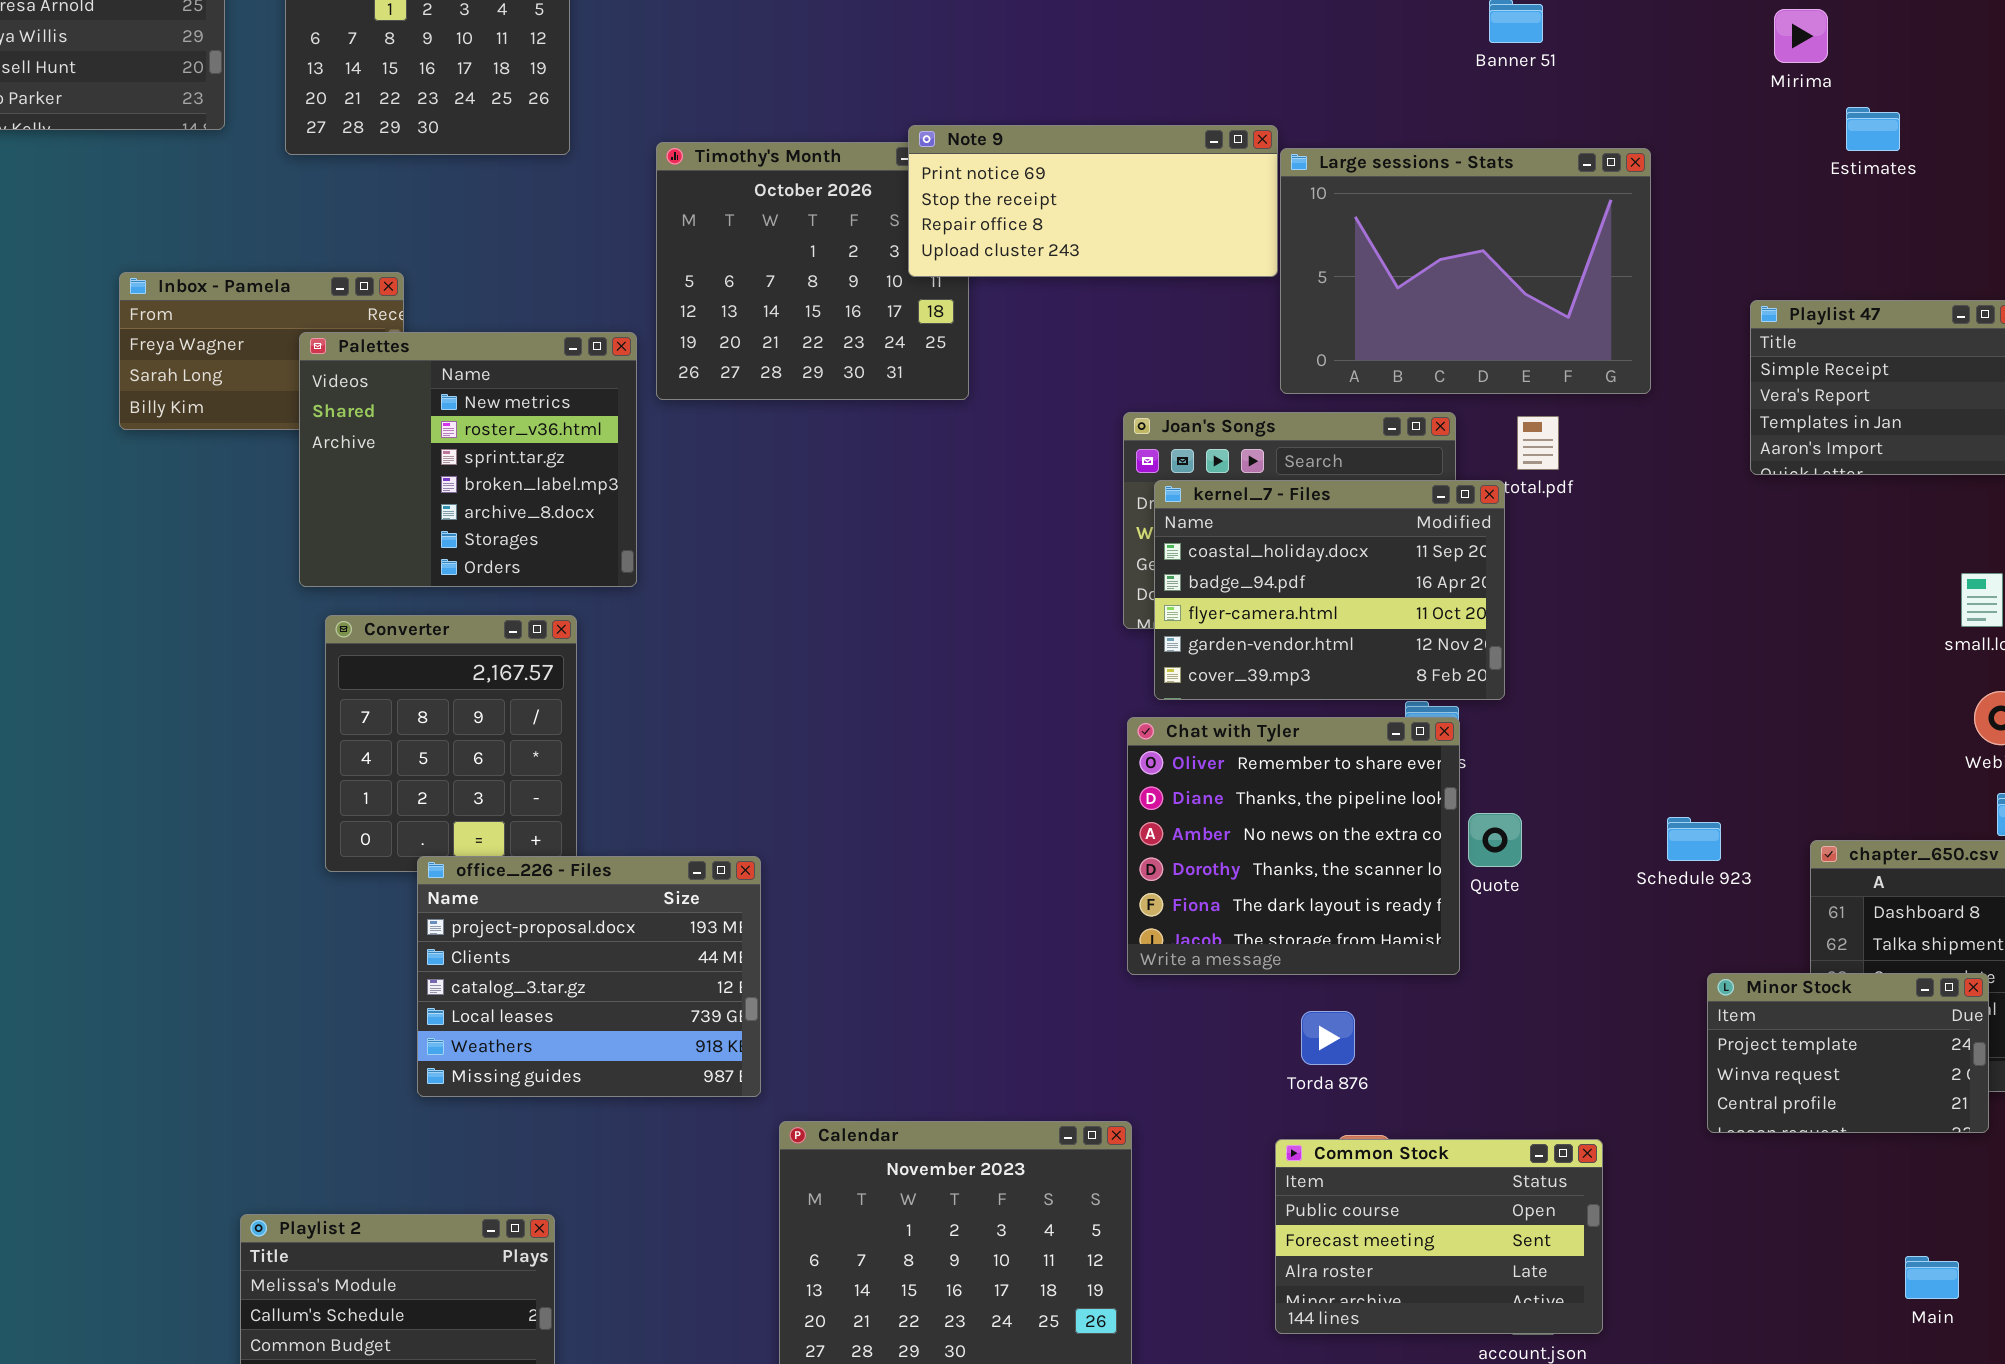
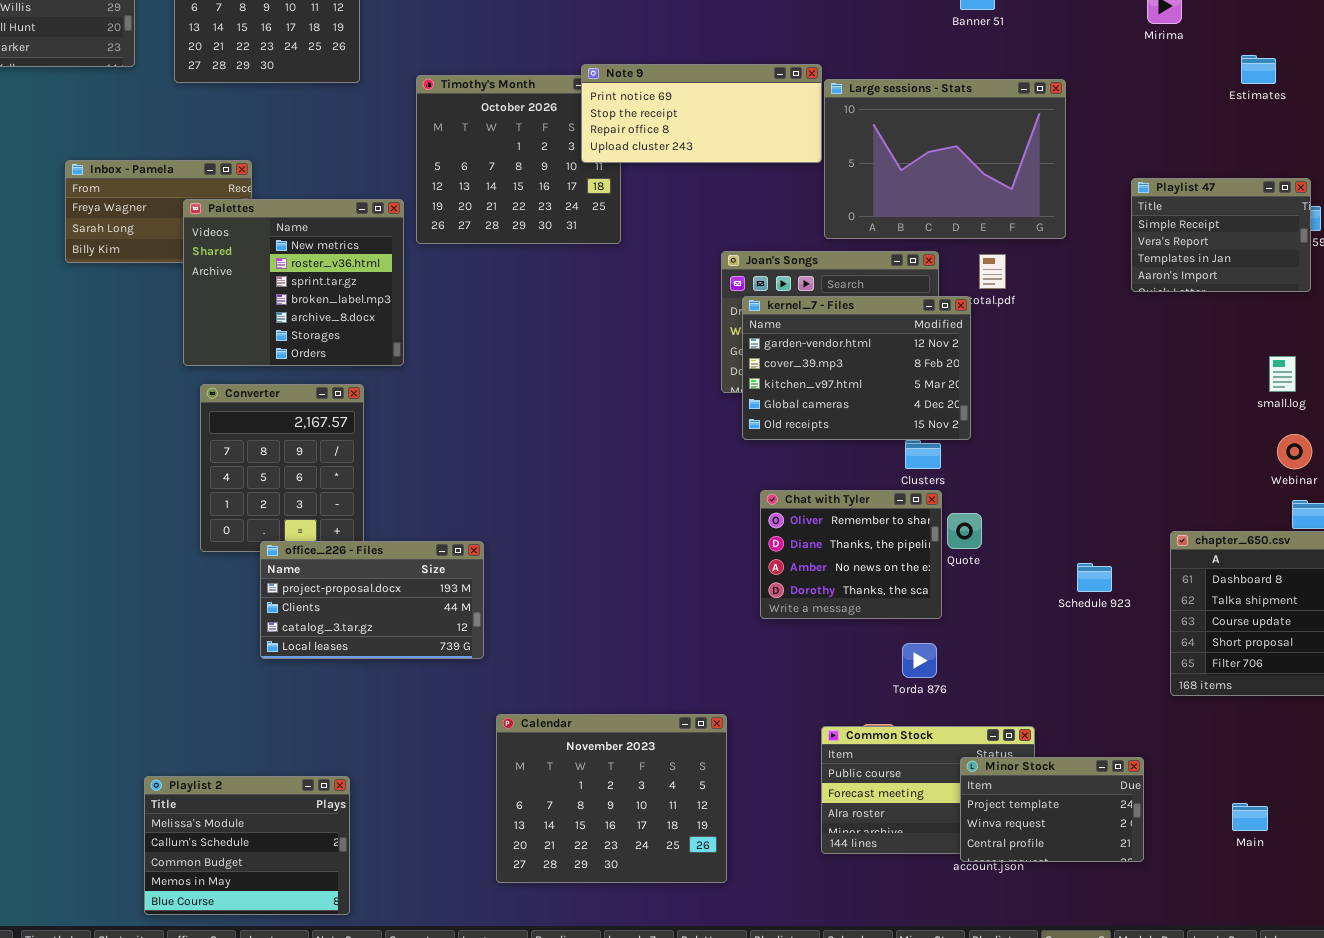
Estimates: [1846,107,1900,151] -> [1241,55,1276,84], moved
kernel_7 - Files: [1154,480,1505,700] -> [742,296,971,440], scrolled down 3 rows
Chat with Tyler: [1127,717,1460,975] -> [760,490,942,619], resized
Schedule 923: [1667,817,1721,861] -> [1077,563,1112,592], moved
office_226 - Files: [417,856,761,1097] -> [260,541,484,659], resized
Minor Stock: [1707,973,1989,1133] -> [960,757,1144,862], moved
Torda 876: [1301,1011,1355,1065] -> [902,643,937,678], moved

